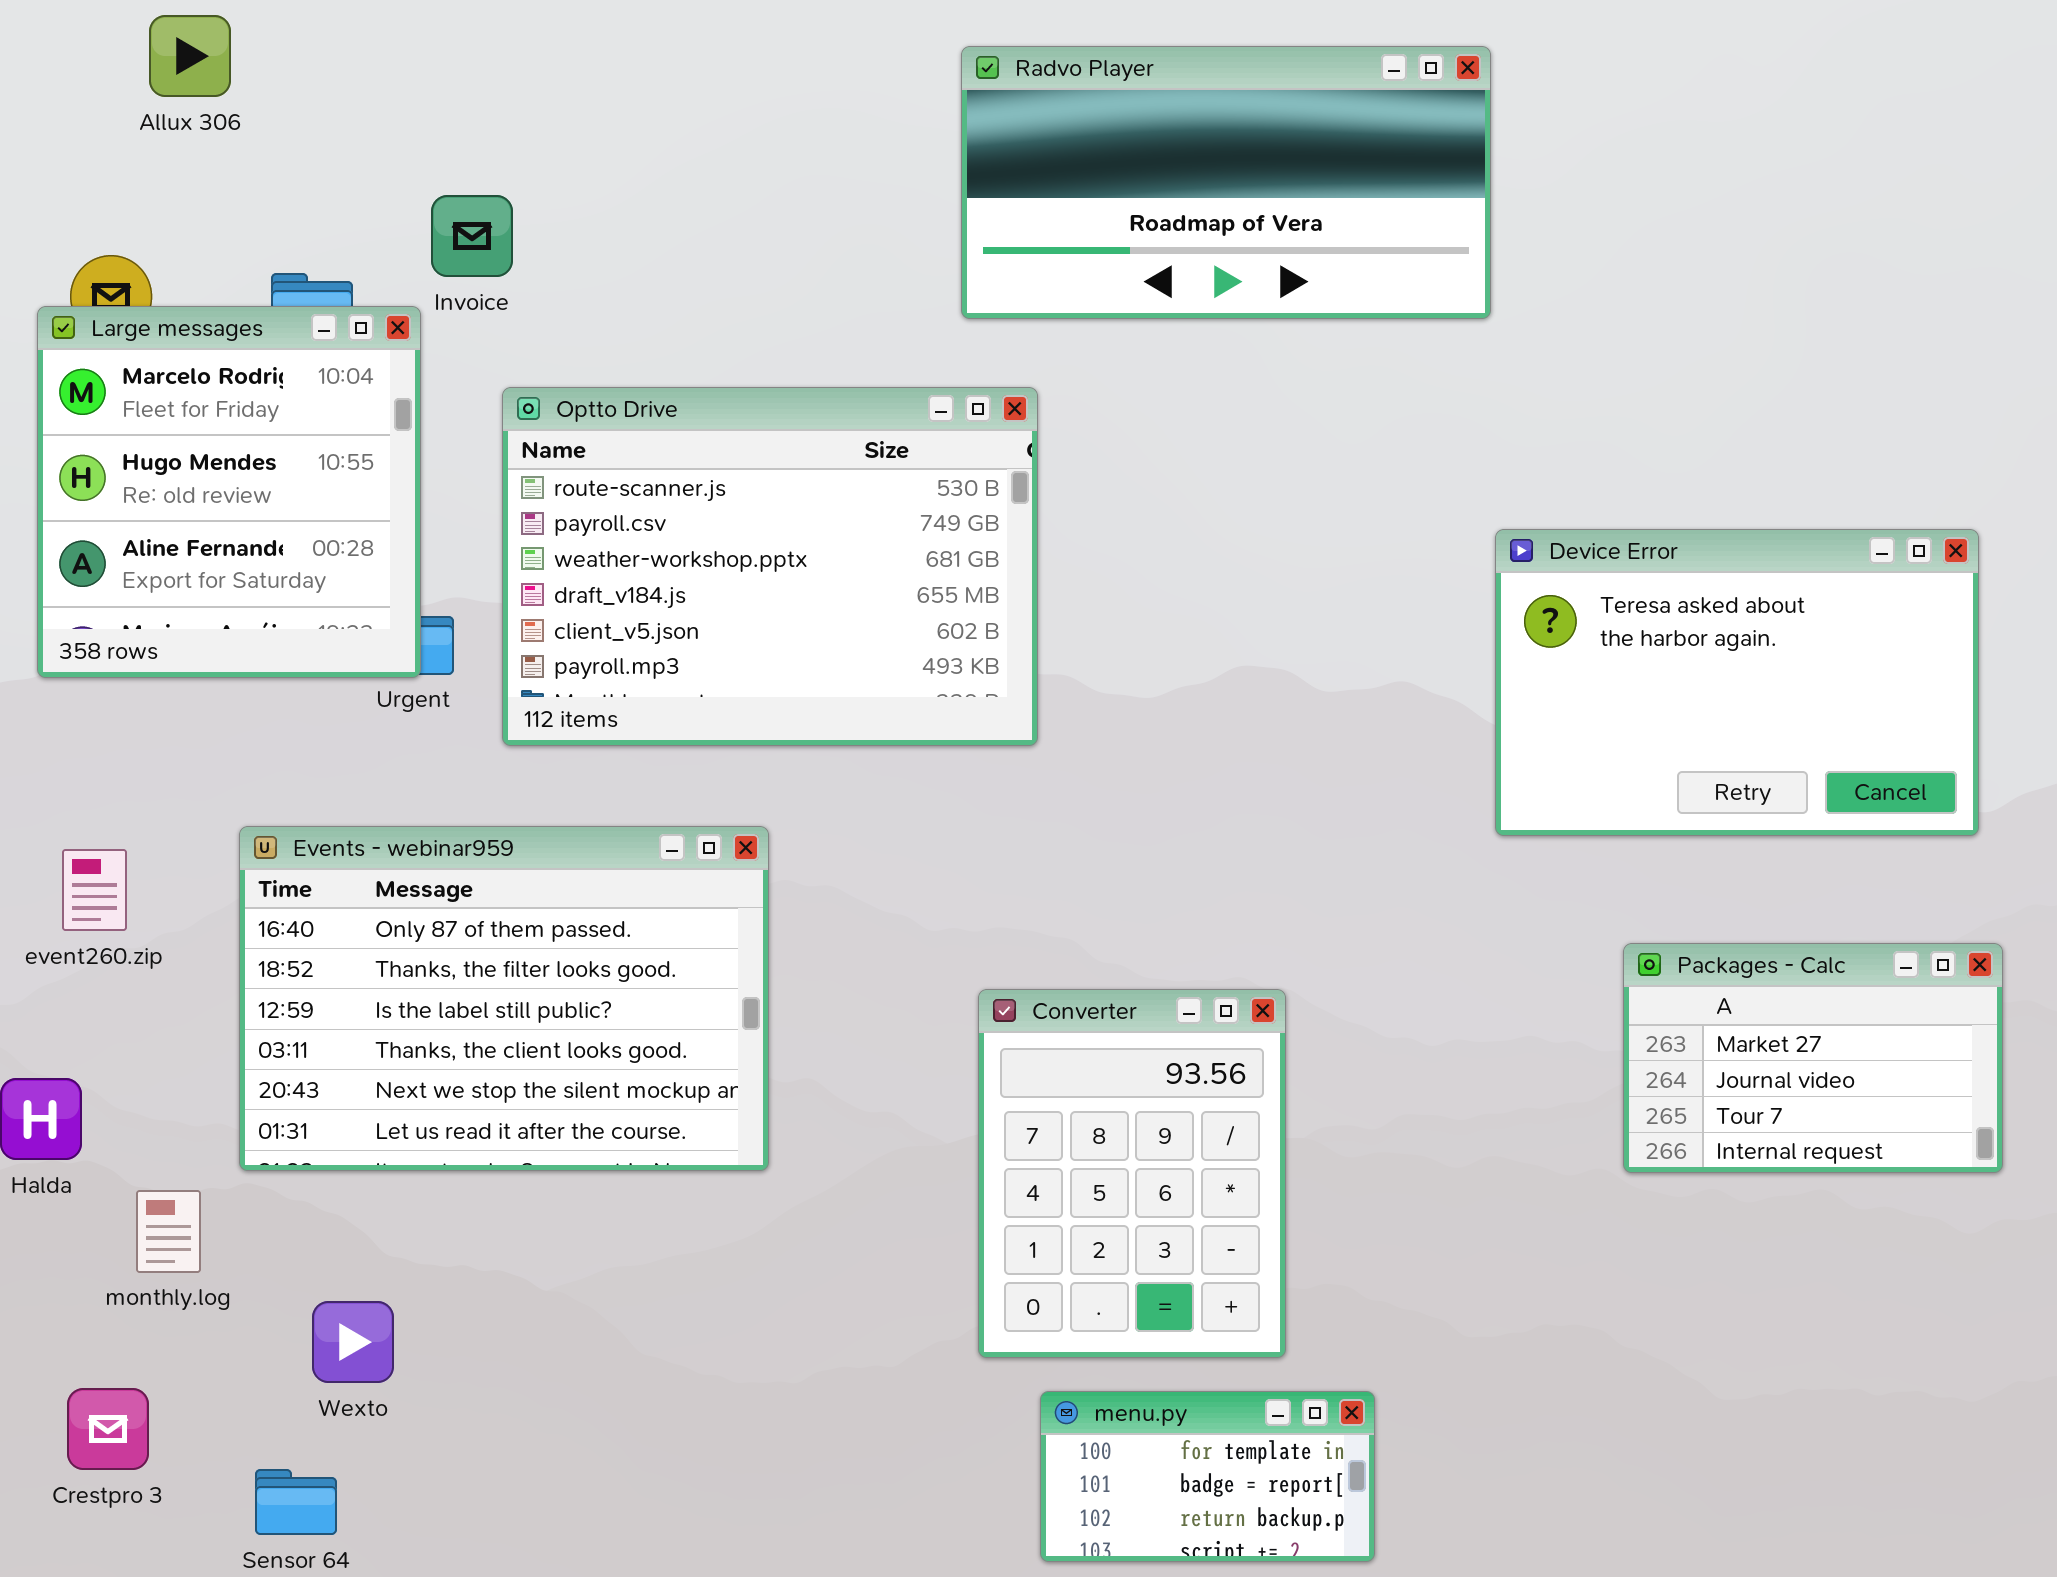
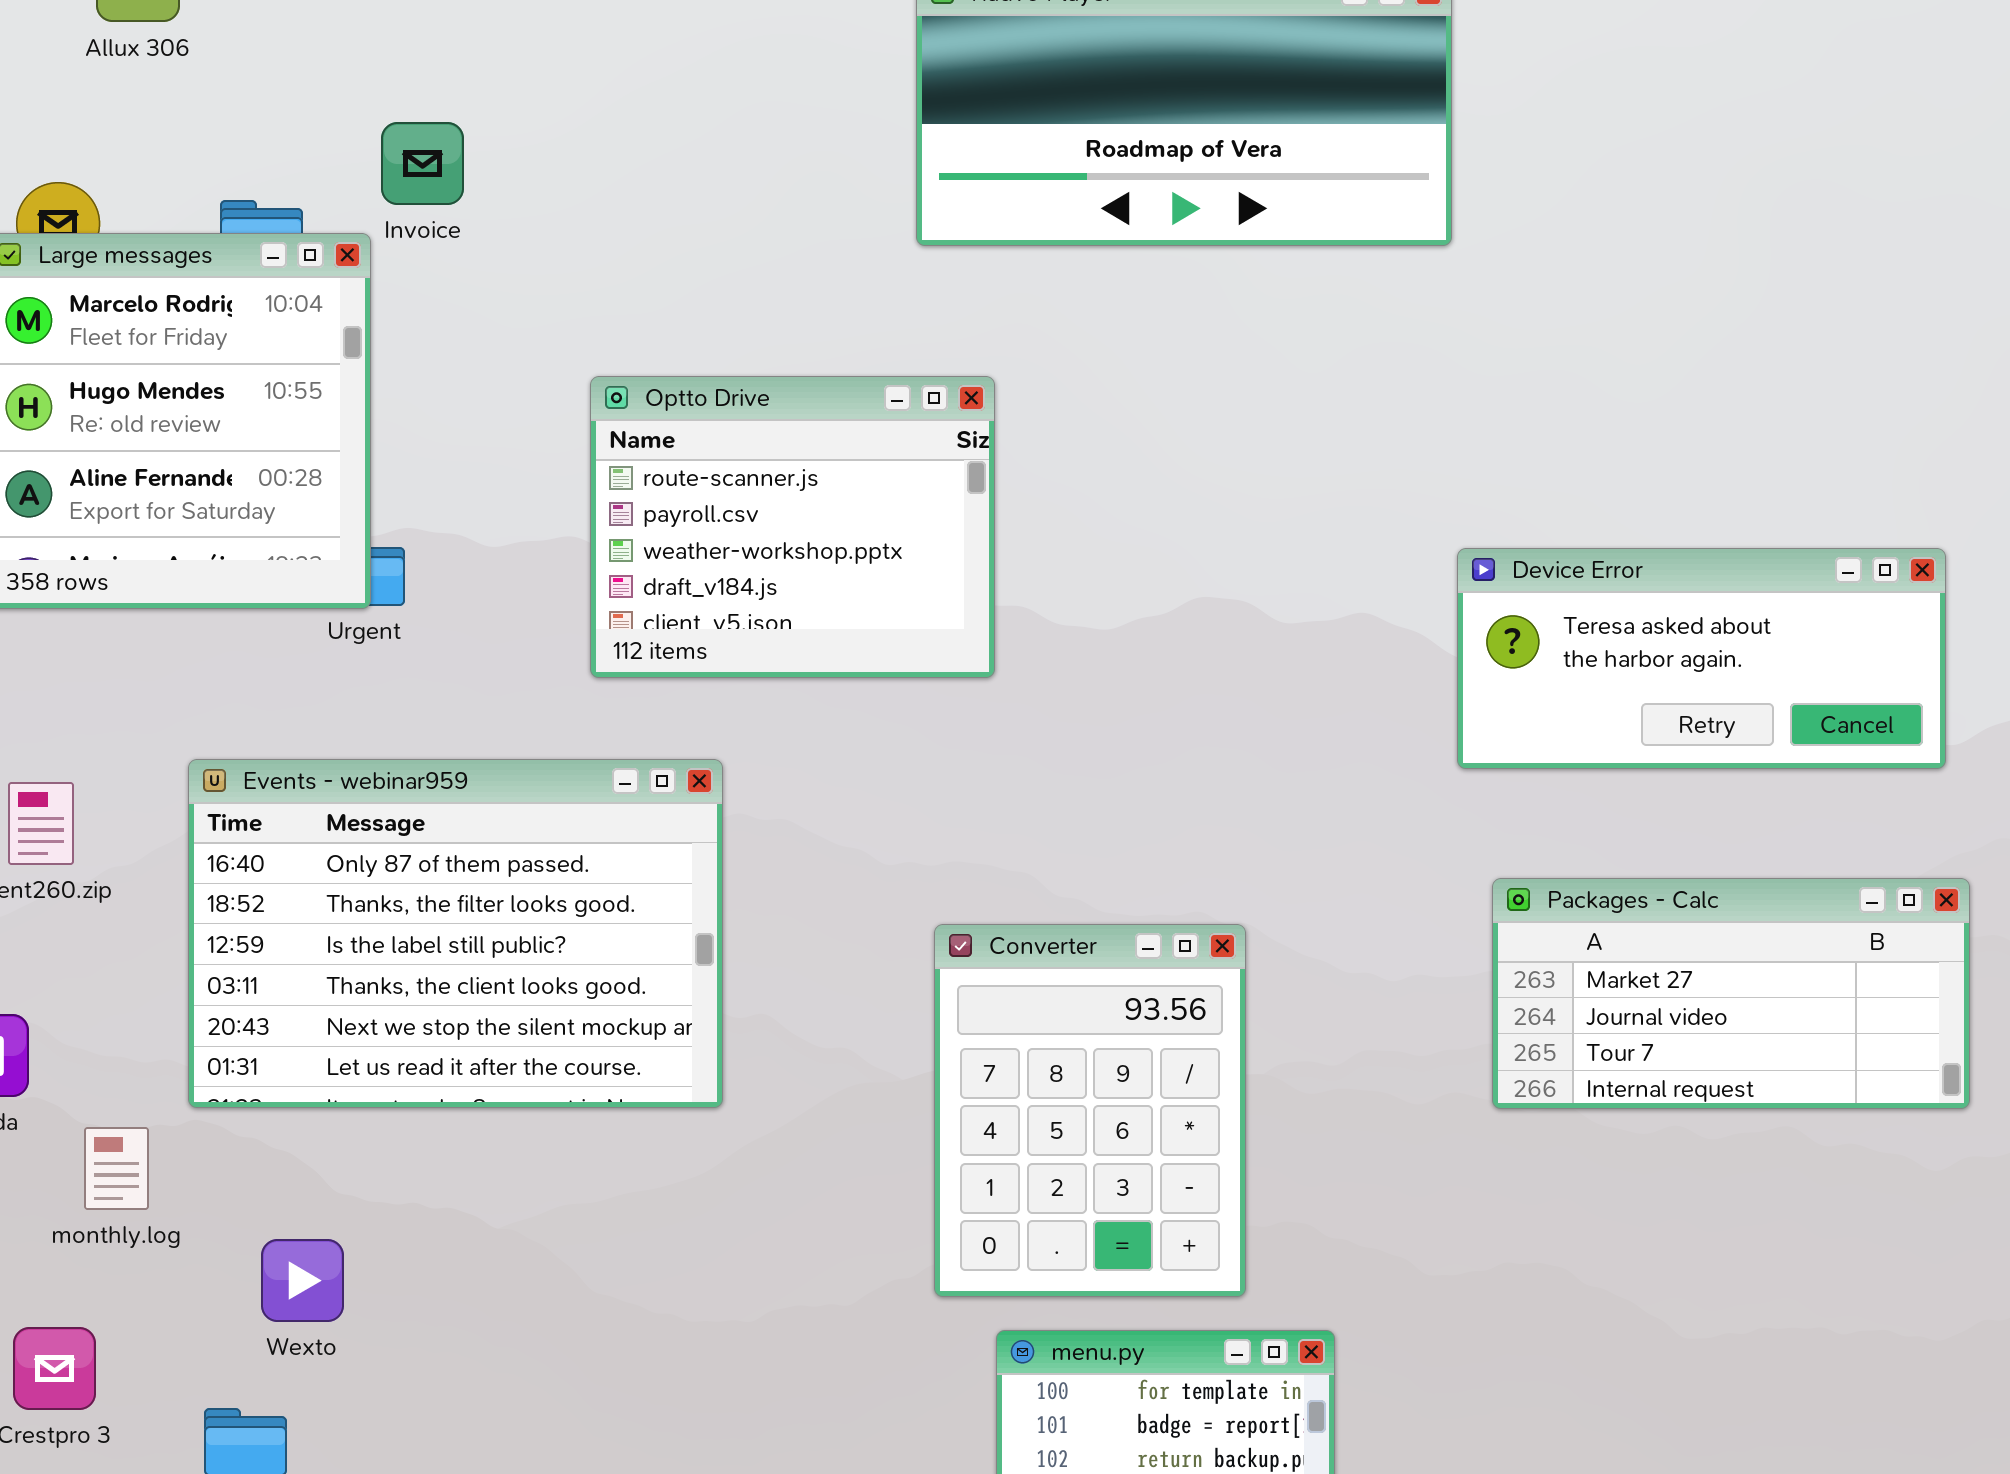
Optto Drive: [502,387,1038,746] -> [590,376,995,678], resized
Device Error: [1495,529,1979,836] -> [1457,548,1946,769], resized
Packages - Calc: [1623,943,2003,1173] -> [1492,878,1970,1109], resized

